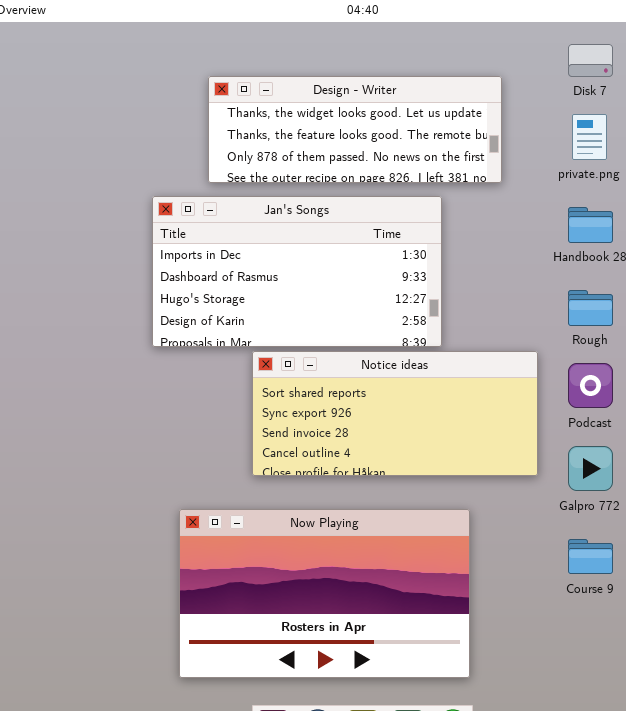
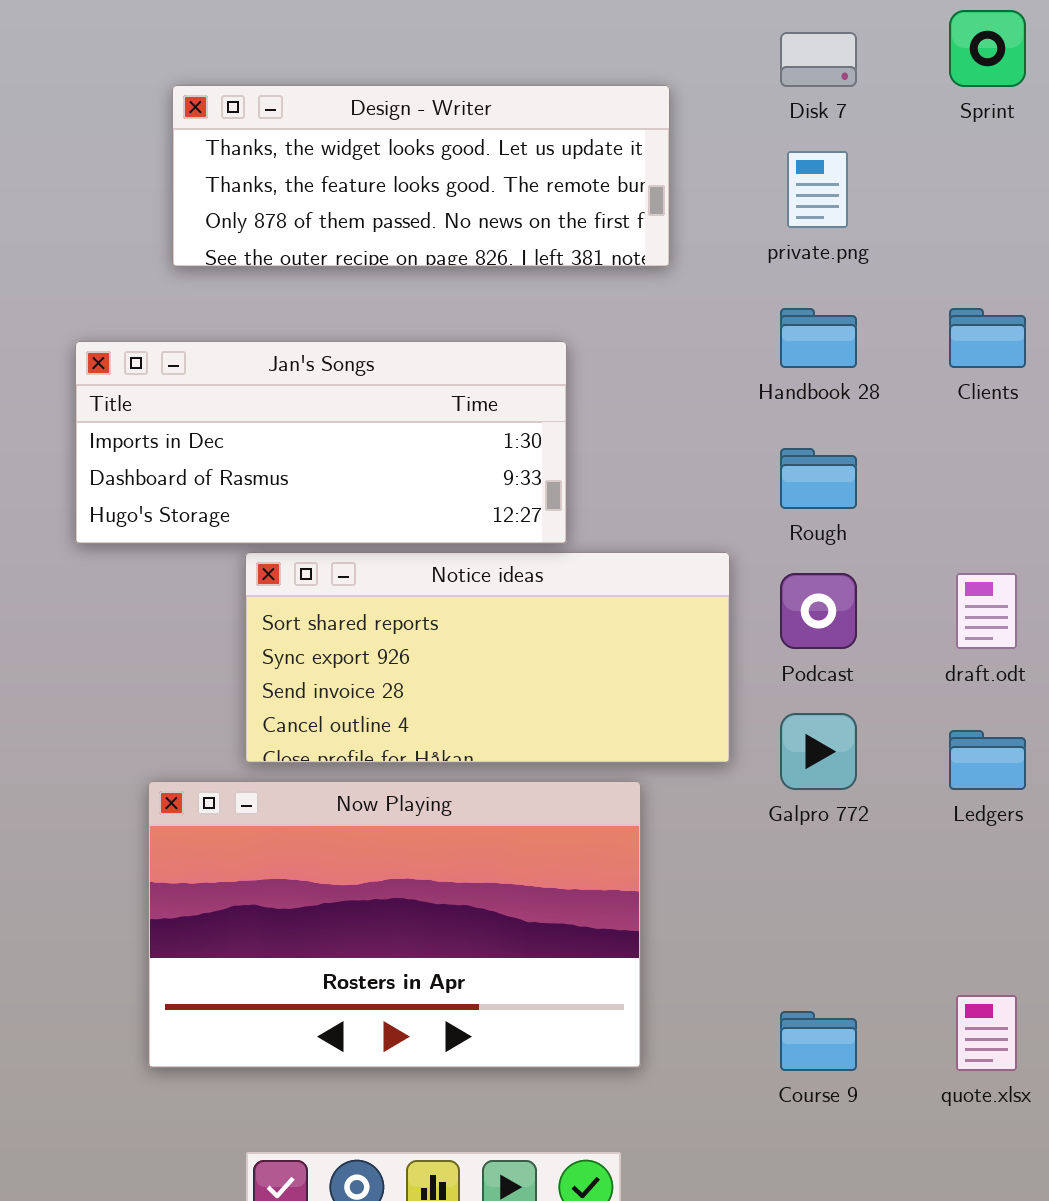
Jan's Songs: [152,196,442,347] -> [75,341,567,544], resized
Now Playing: [179,509,470,678] -> [148,781,641,1068], moved
Course 9: [568,539,613,574] -> [780,1011,857,1071], moved

